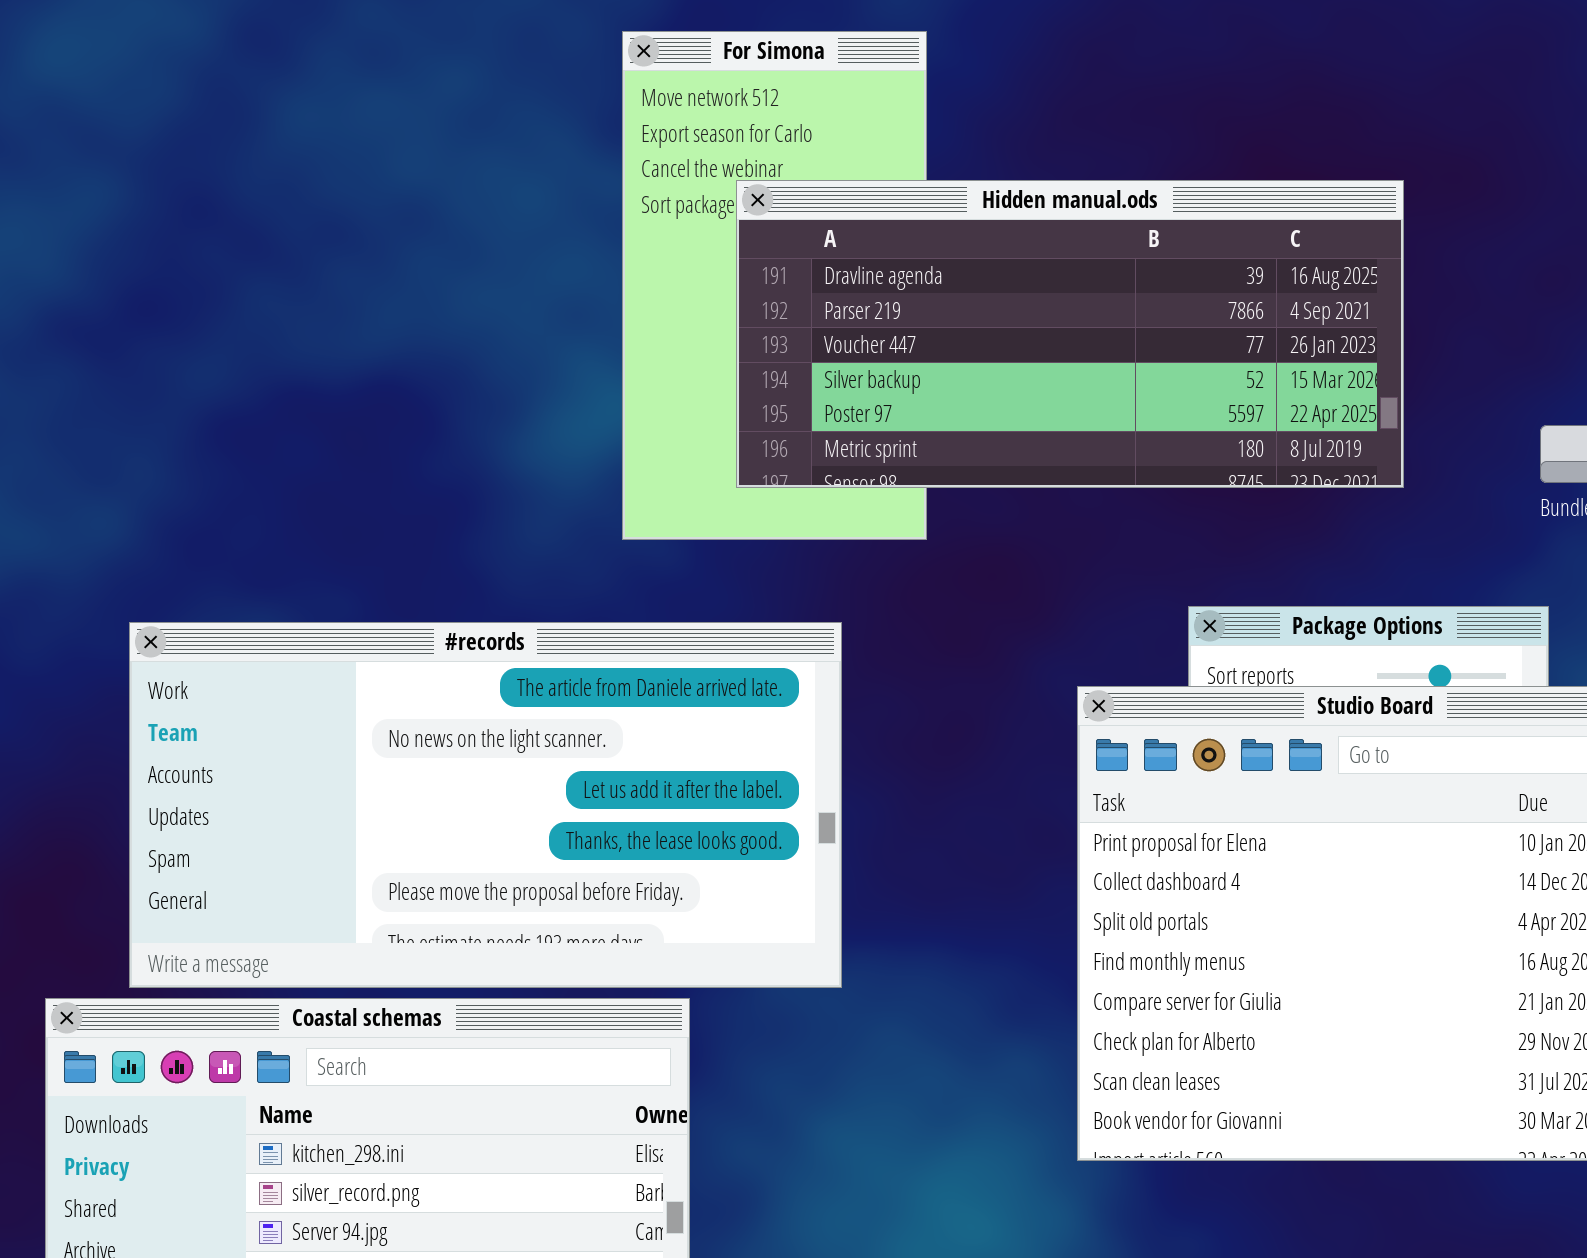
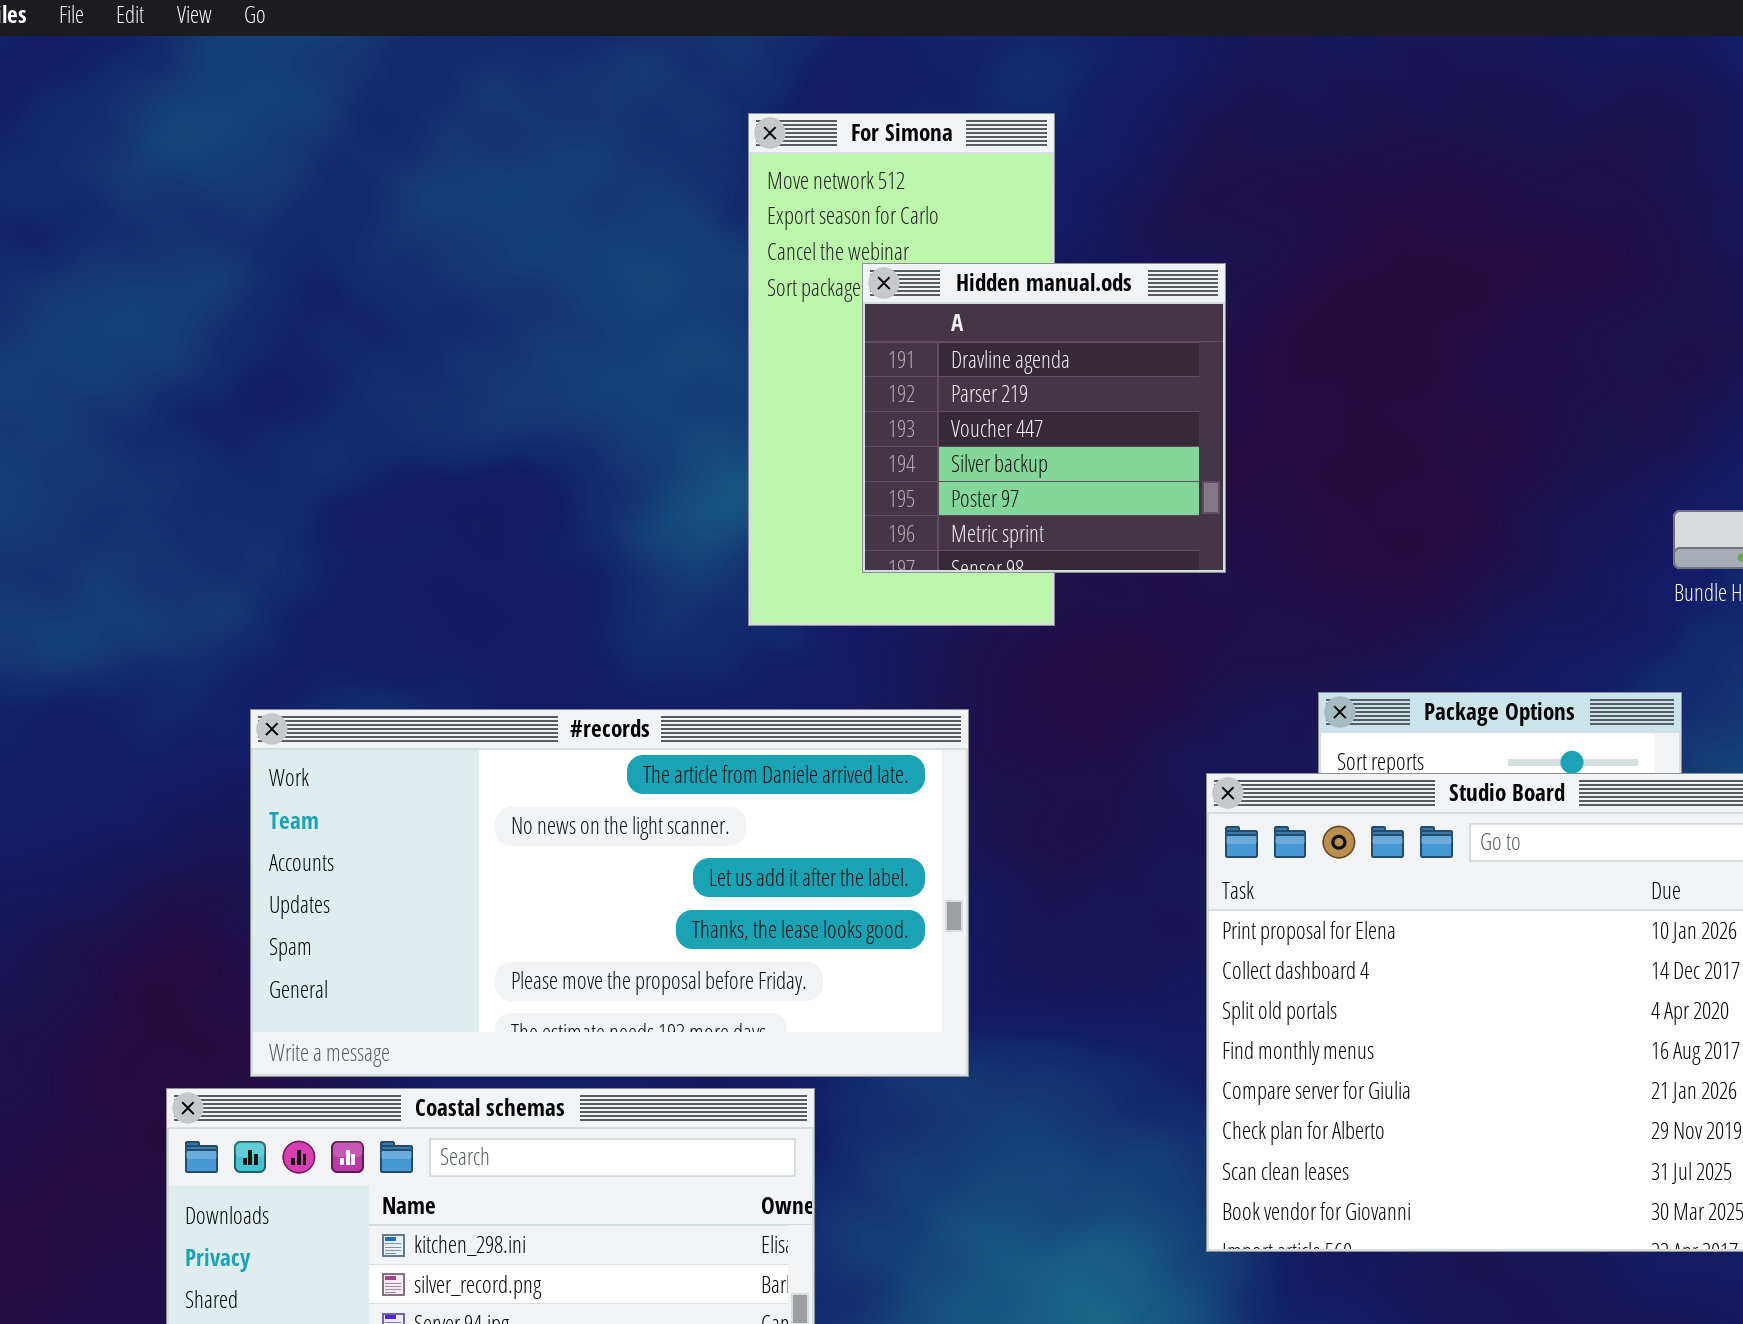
Hidden manual.ods: [736,180,1404,488] -> [862,263,1226,573], resized

